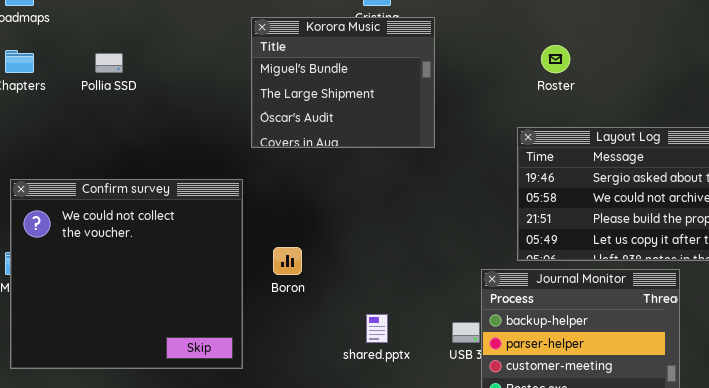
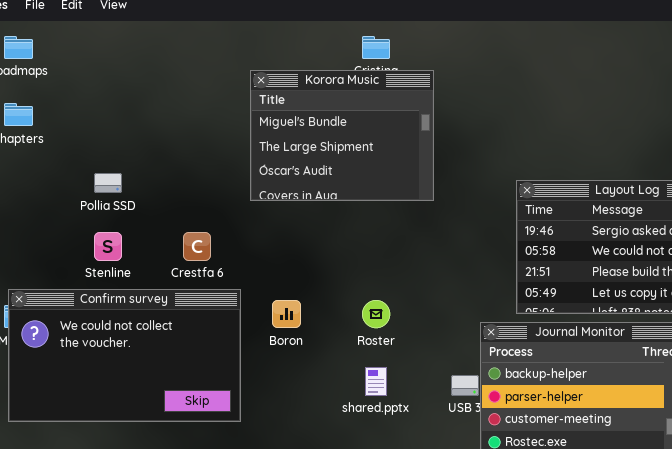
Roster: [541,45,570,73] -> [362,300,390,328], moved
Pollia SSD: [95,53,123,73] -> [94,173,122,193], moved
Confirm survey: [10,179,243,369] -> [8,289,241,422], resized

